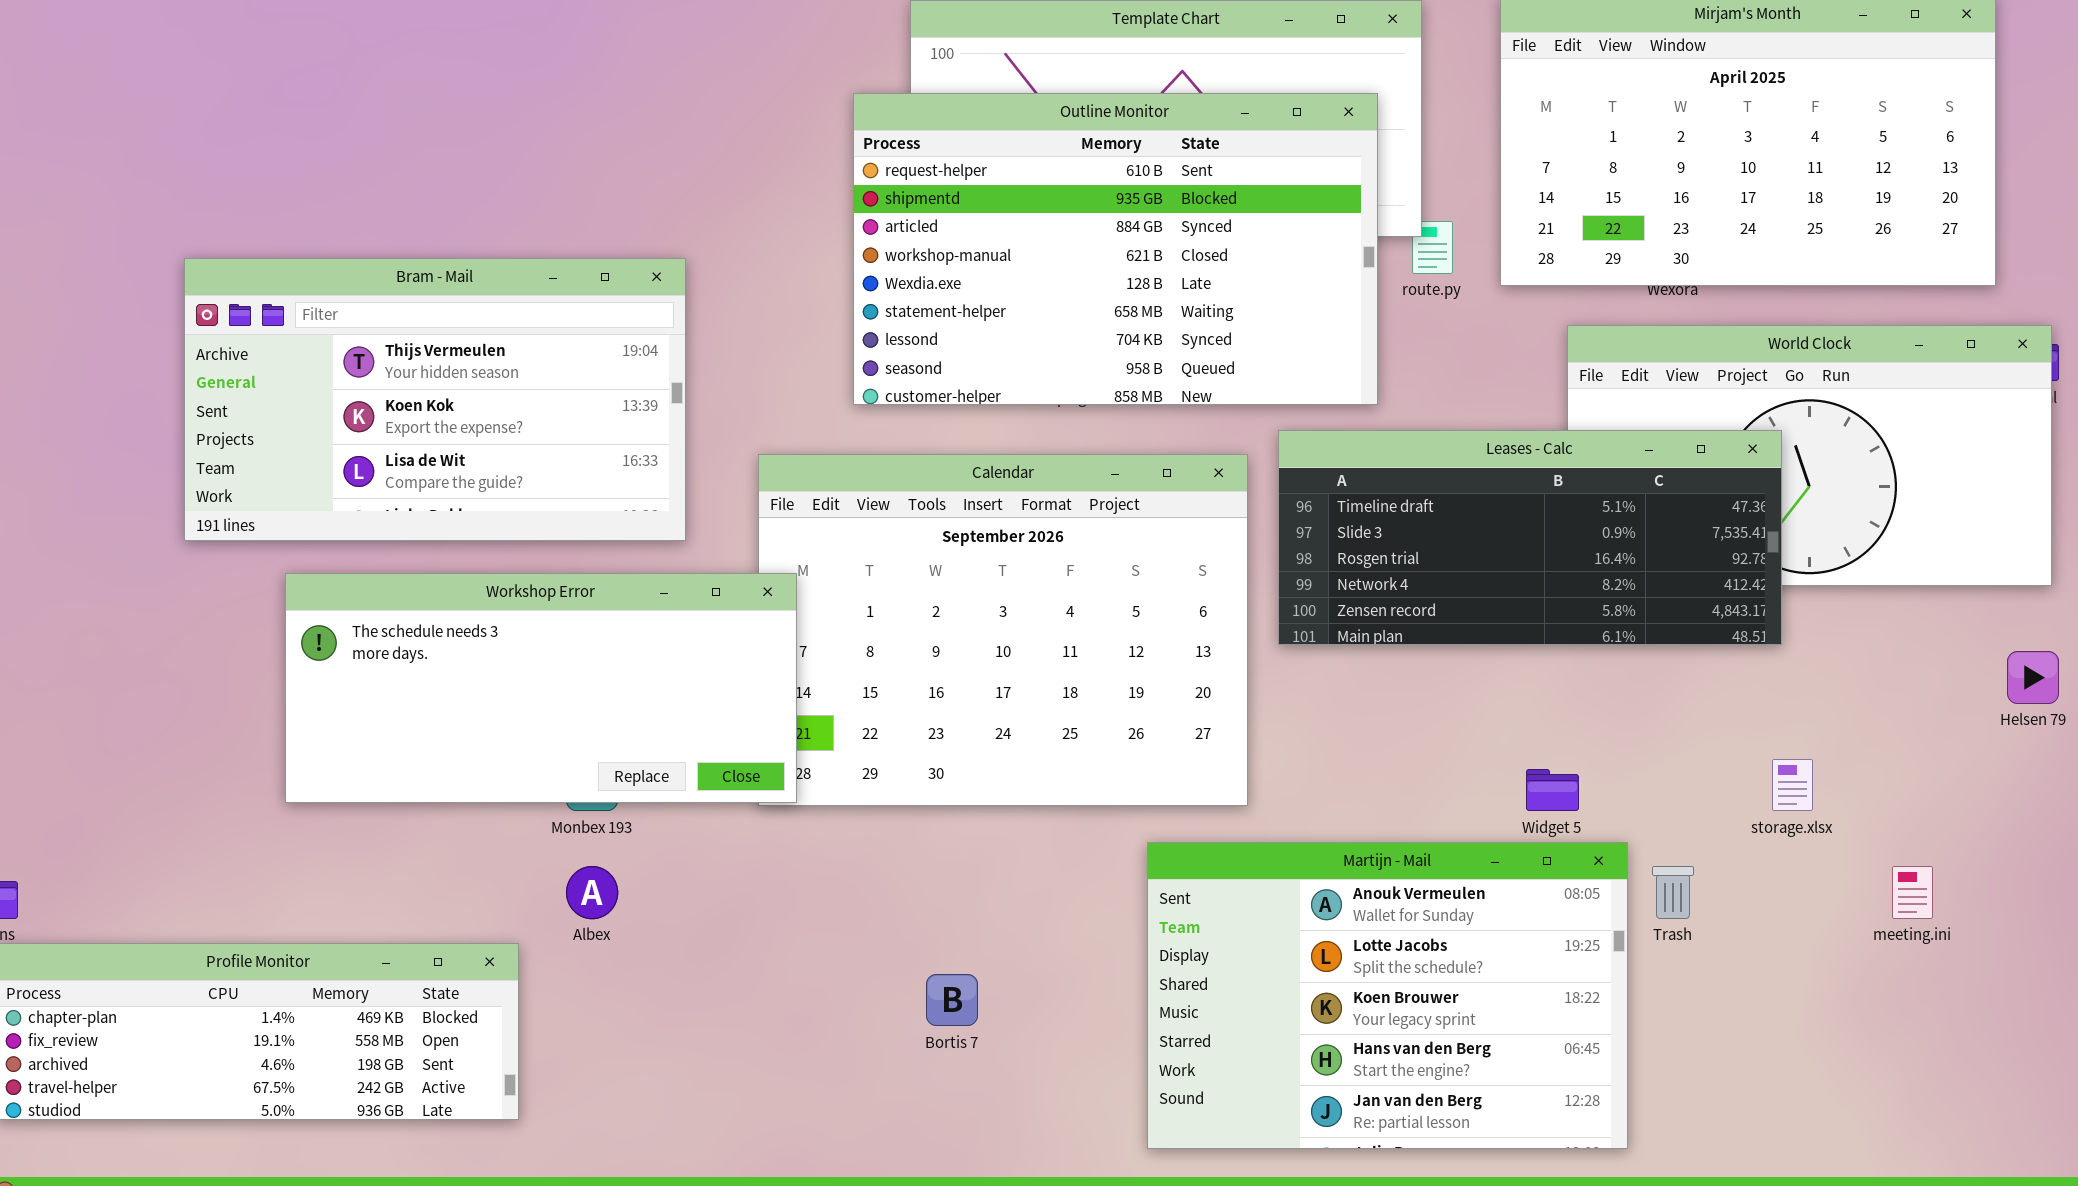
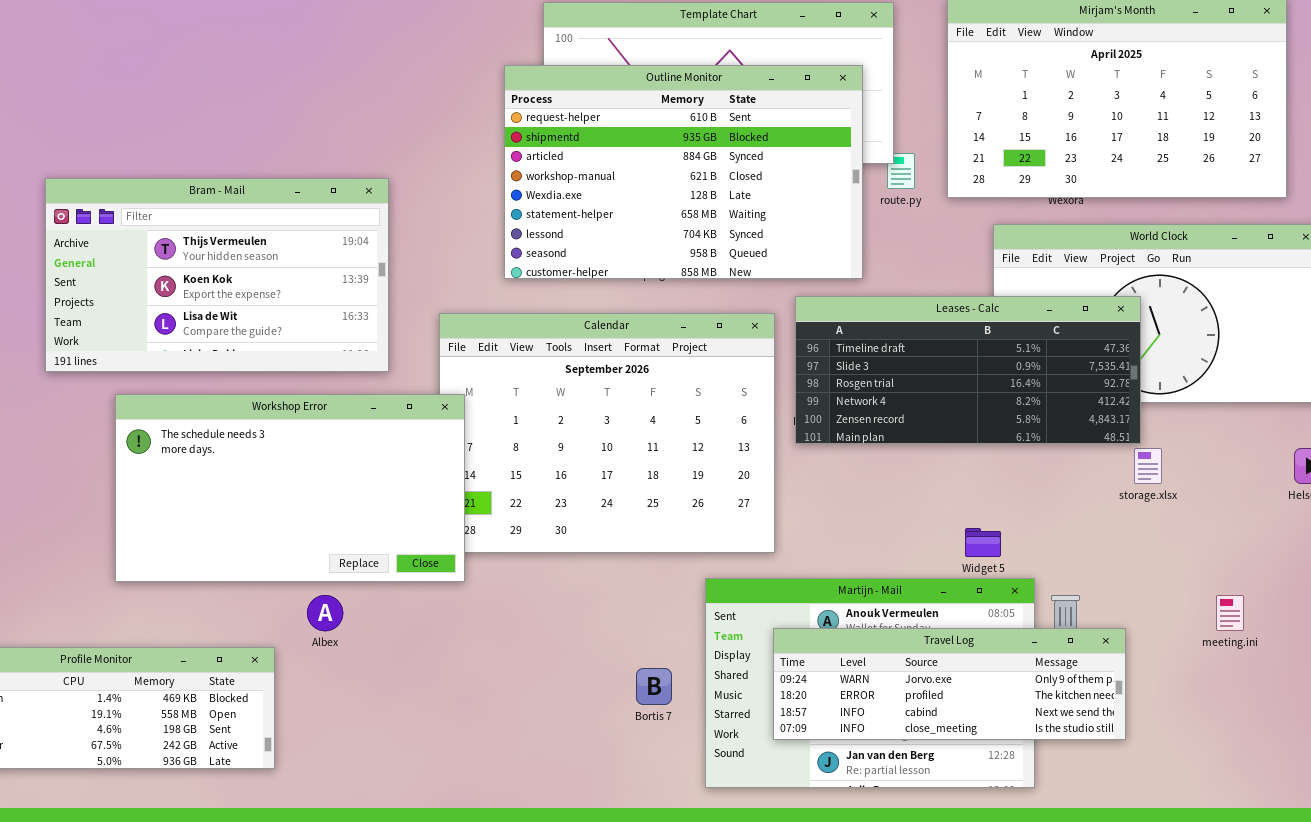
Workshop Error: [285,573,797,803] -> [115,394,465,582], resized
storage.xlsx: [1772,759,1813,811] -> [1134,448,1162,484], moved
Travel Log: none -> [773,628,1126,740], opened
Bortis 7: [926,974,978,1026] -> [636,668,672,705], moved

